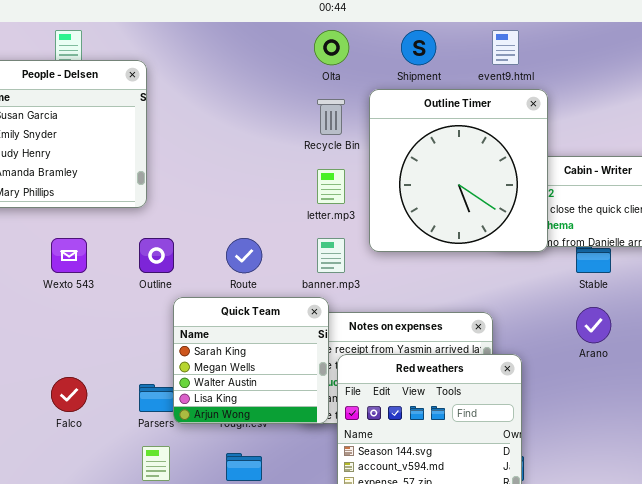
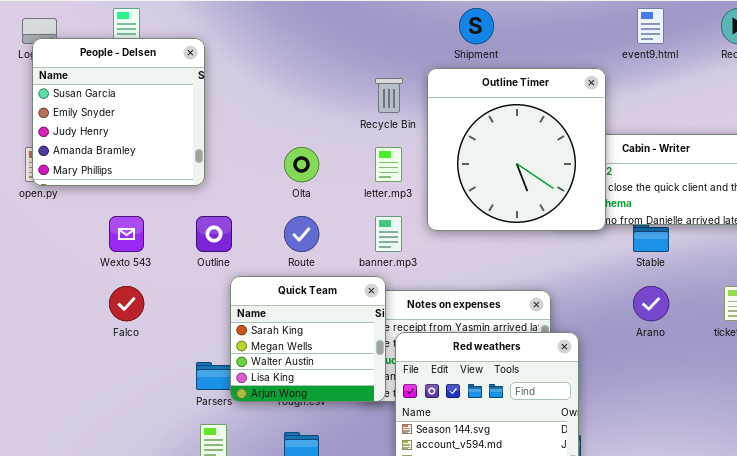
Olta: [314,30,349,65] -> [284,147,319,182], moved
event9.html: [492,30,519,65] -> [637,8,664,44], moved
Falco: [51,377,87,412] -> [109,286,144,321], moved

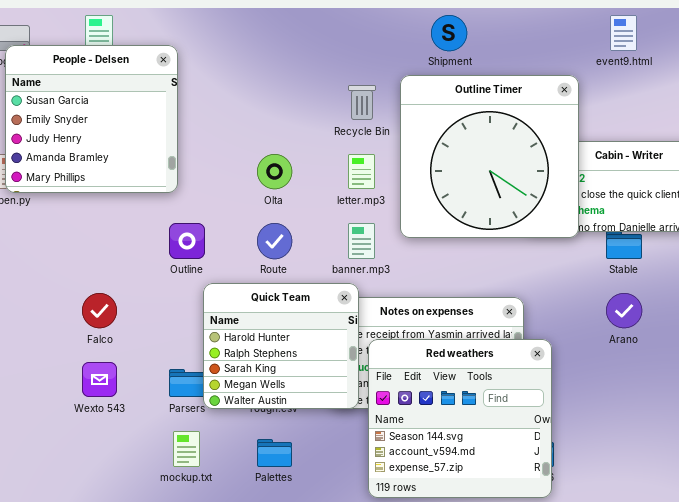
Wexto 543: [109,216,144,252] -> [82,362,117,397], moved
Quick Team: [230,276,386,402] -> [203,283,359,409], scrolled up 2 rows

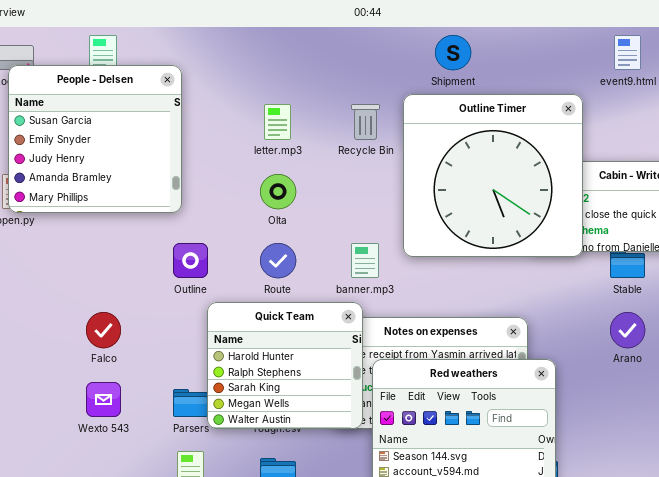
letter.mp3: [348,154,375,189] -> [264,104,291,140], moved

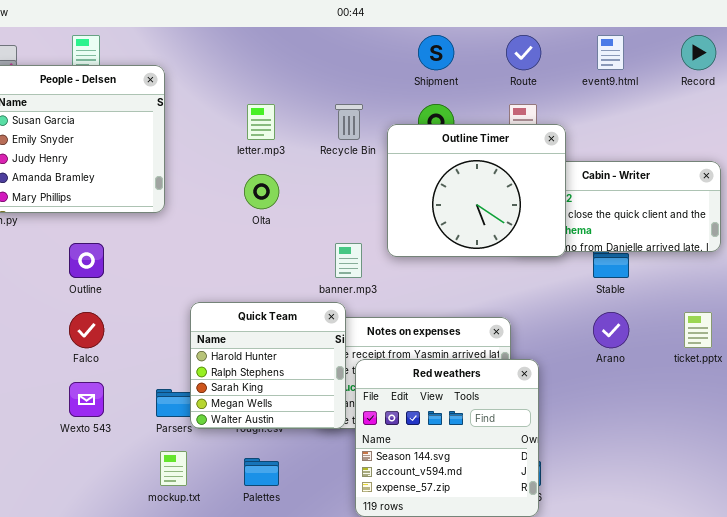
Outline Timer: [403,94,583,257] -> [387,124,566,257], resized
Outline: [173,243,208,278] -> [69,243,104,278], moved
Route: [260,243,296,278] -> [506,35,541,70], moved

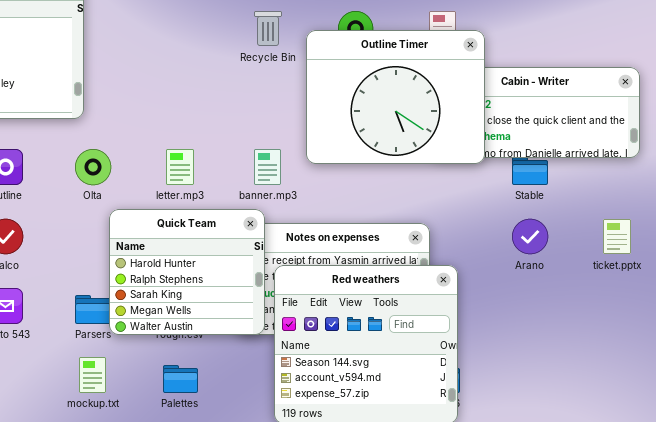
letter.mp3: [247,104,275,140] -> [166,149,194,185], moved
Olta: [244,174,279,209] -> [75,149,111,185], moved

